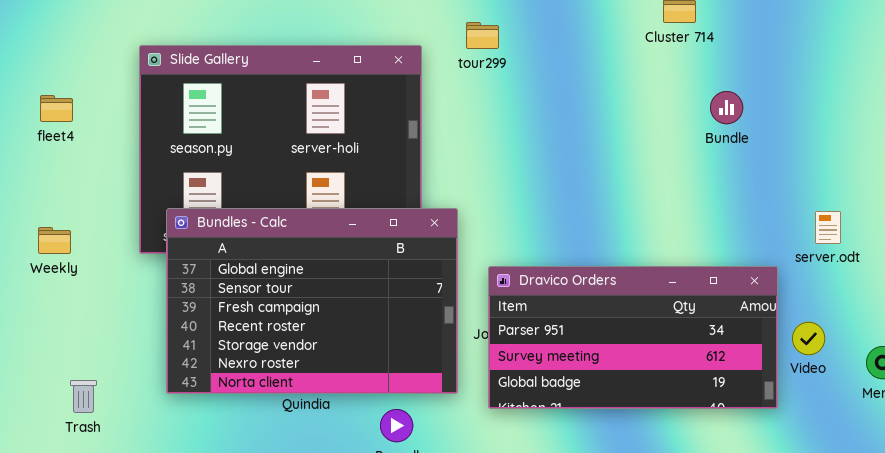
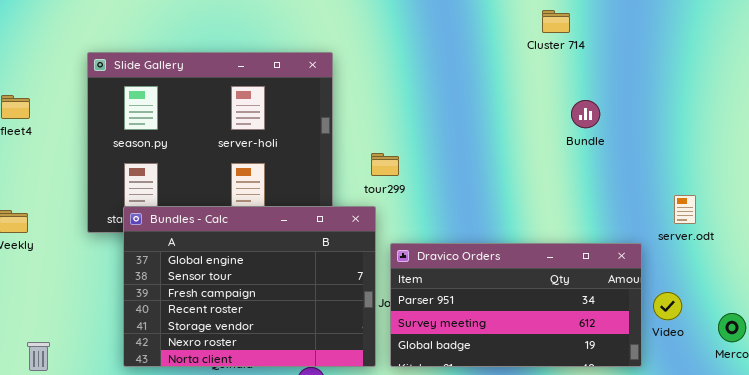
tour299: [466,22,499,49] -> [371,153,399,176], moved
Bundle: [710,91,743,124] -> [571,100,600,128], moved
Bundles - Calc: [166,208,458,394] -> [123,206,376,367], moved

